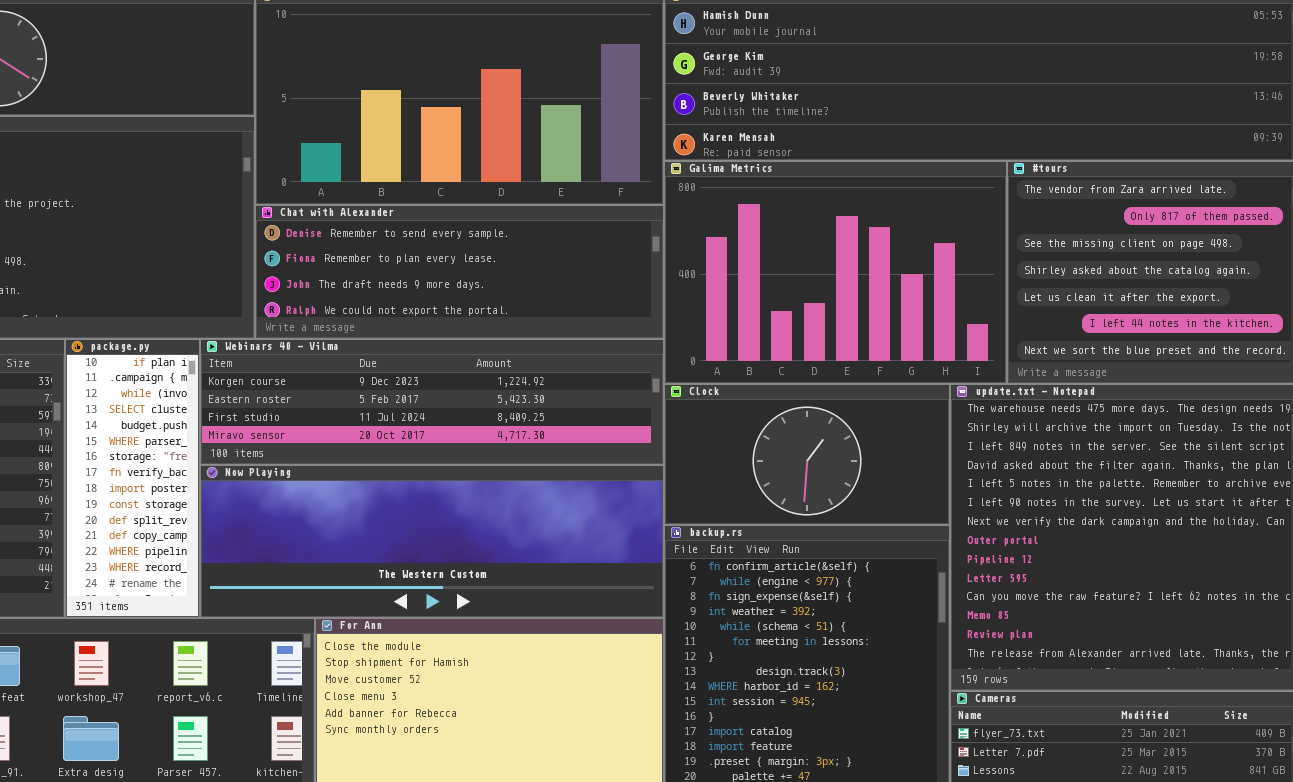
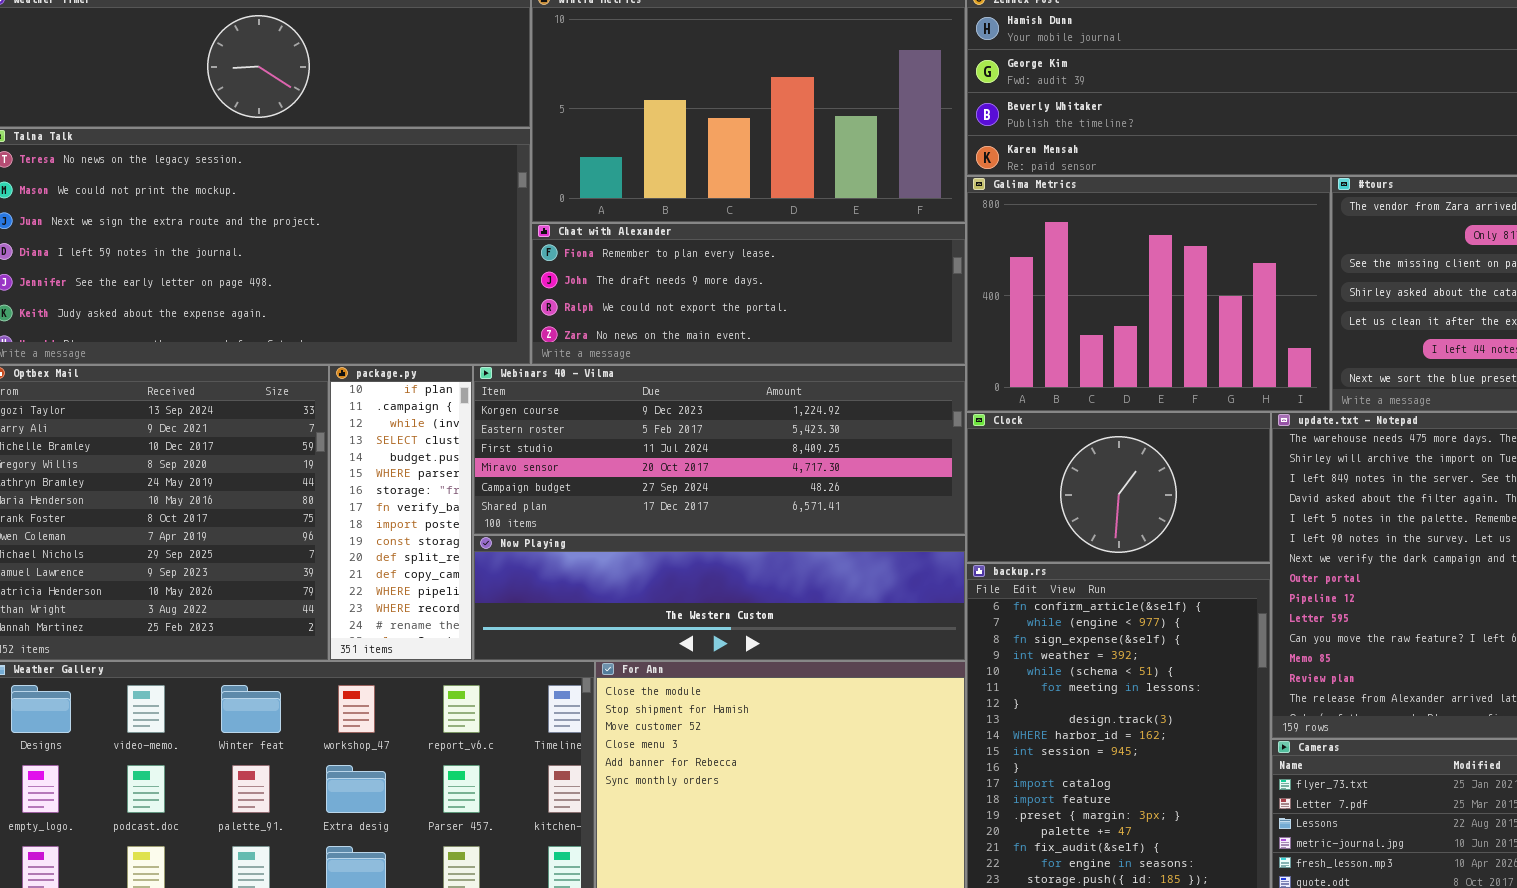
Chat with Alexander: [255,205,664,339] -> [531,223,966,365], scrolled down 1 row
Webinars 40 - Vilma: [200,339,664,465] -> [473,365,966,535], resized
Now Playing: [200,465,664,618] -> [473,535,966,661], resized

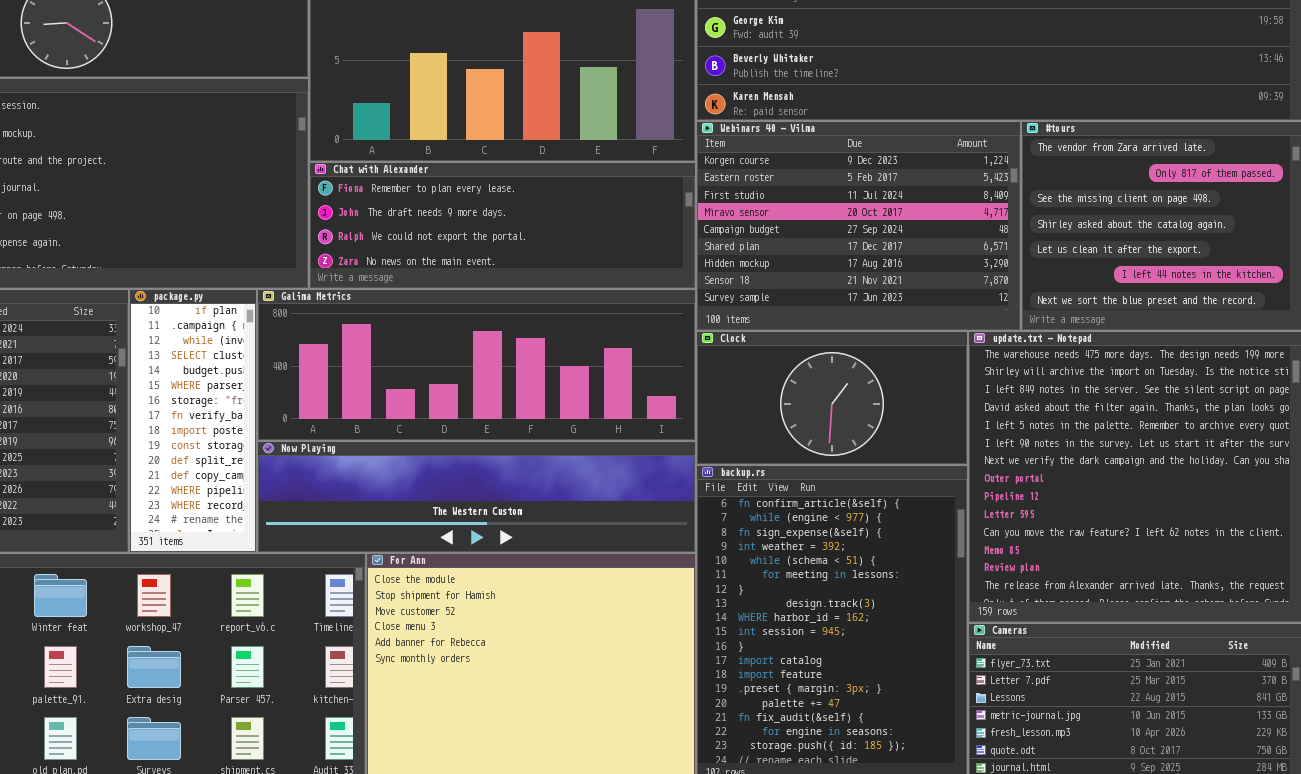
Galima Metrics: [966,176,1331,412] -> [257,289,696,441], moved, resized
Webinars 40 - Vilma: [473,365,966,535] -> [696,121,1021,331], moved, resized

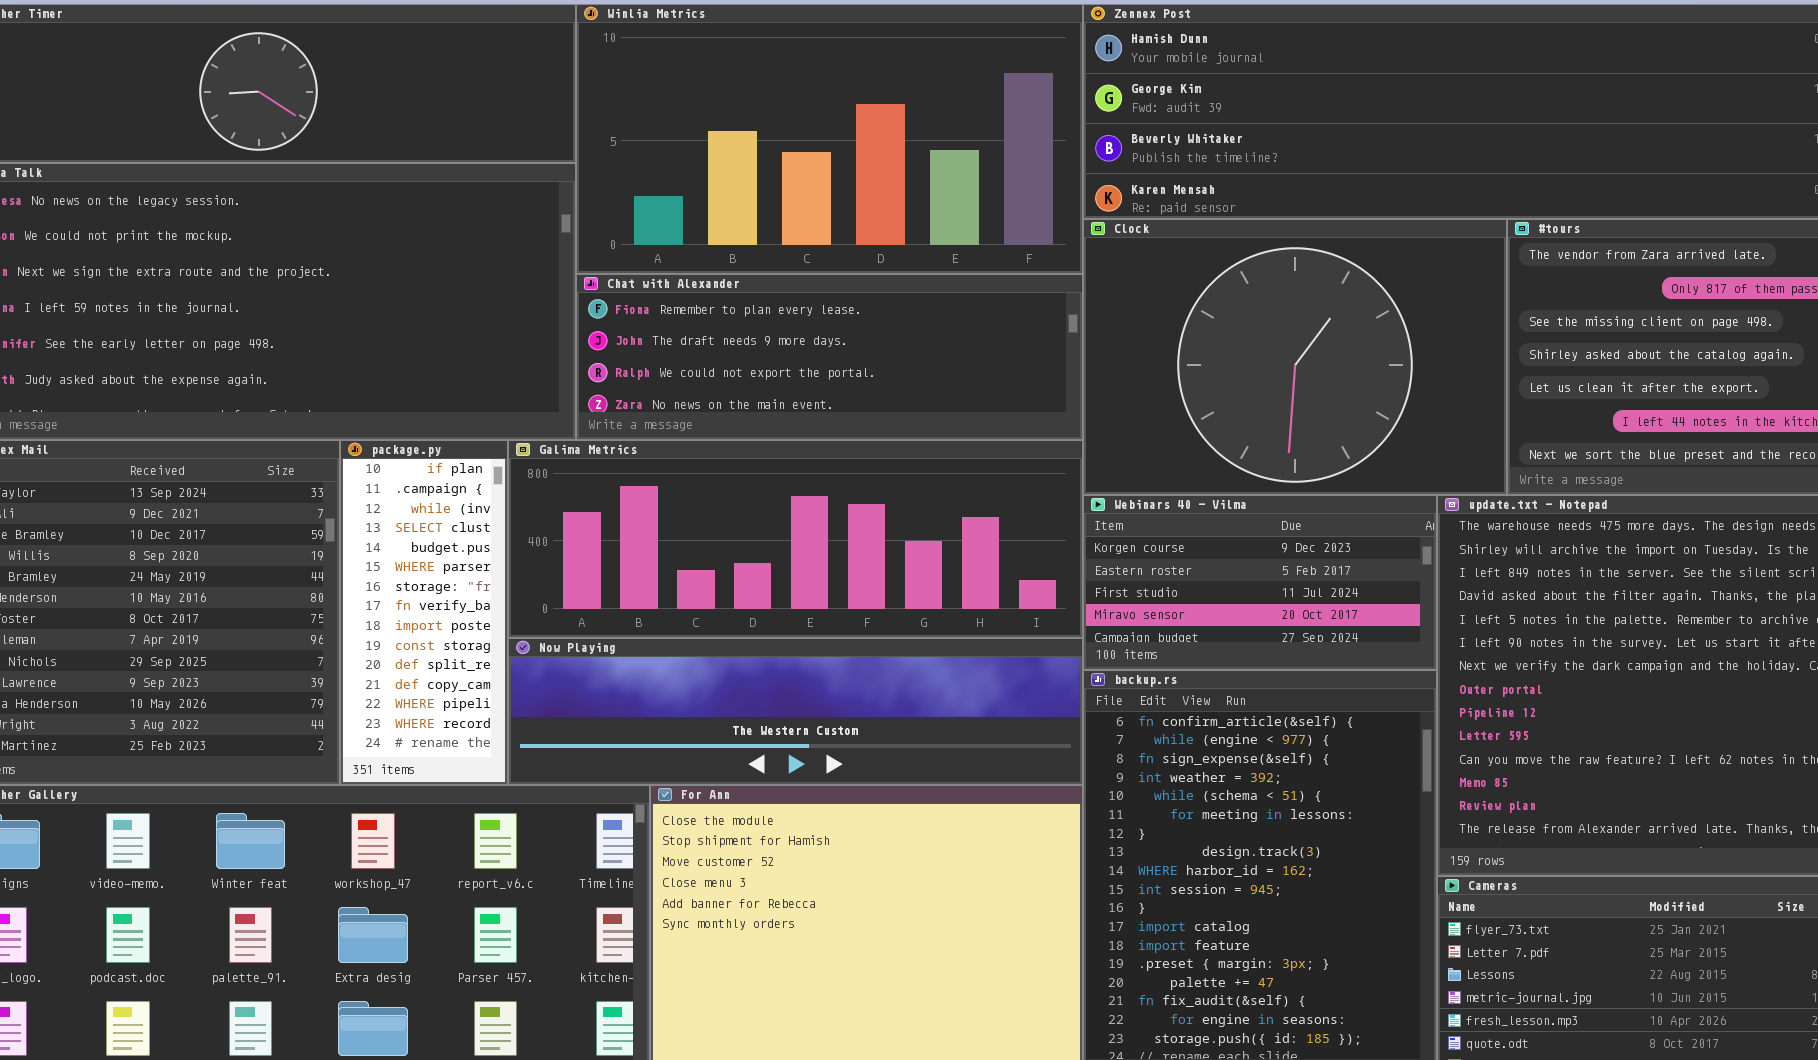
Webinars 40 - Vilma: [696,121,1021,331] -> [1083,495,1437,670], moved, resized
Clock: [696,331,968,465] -> [1083,219,1507,495], moved, resized

